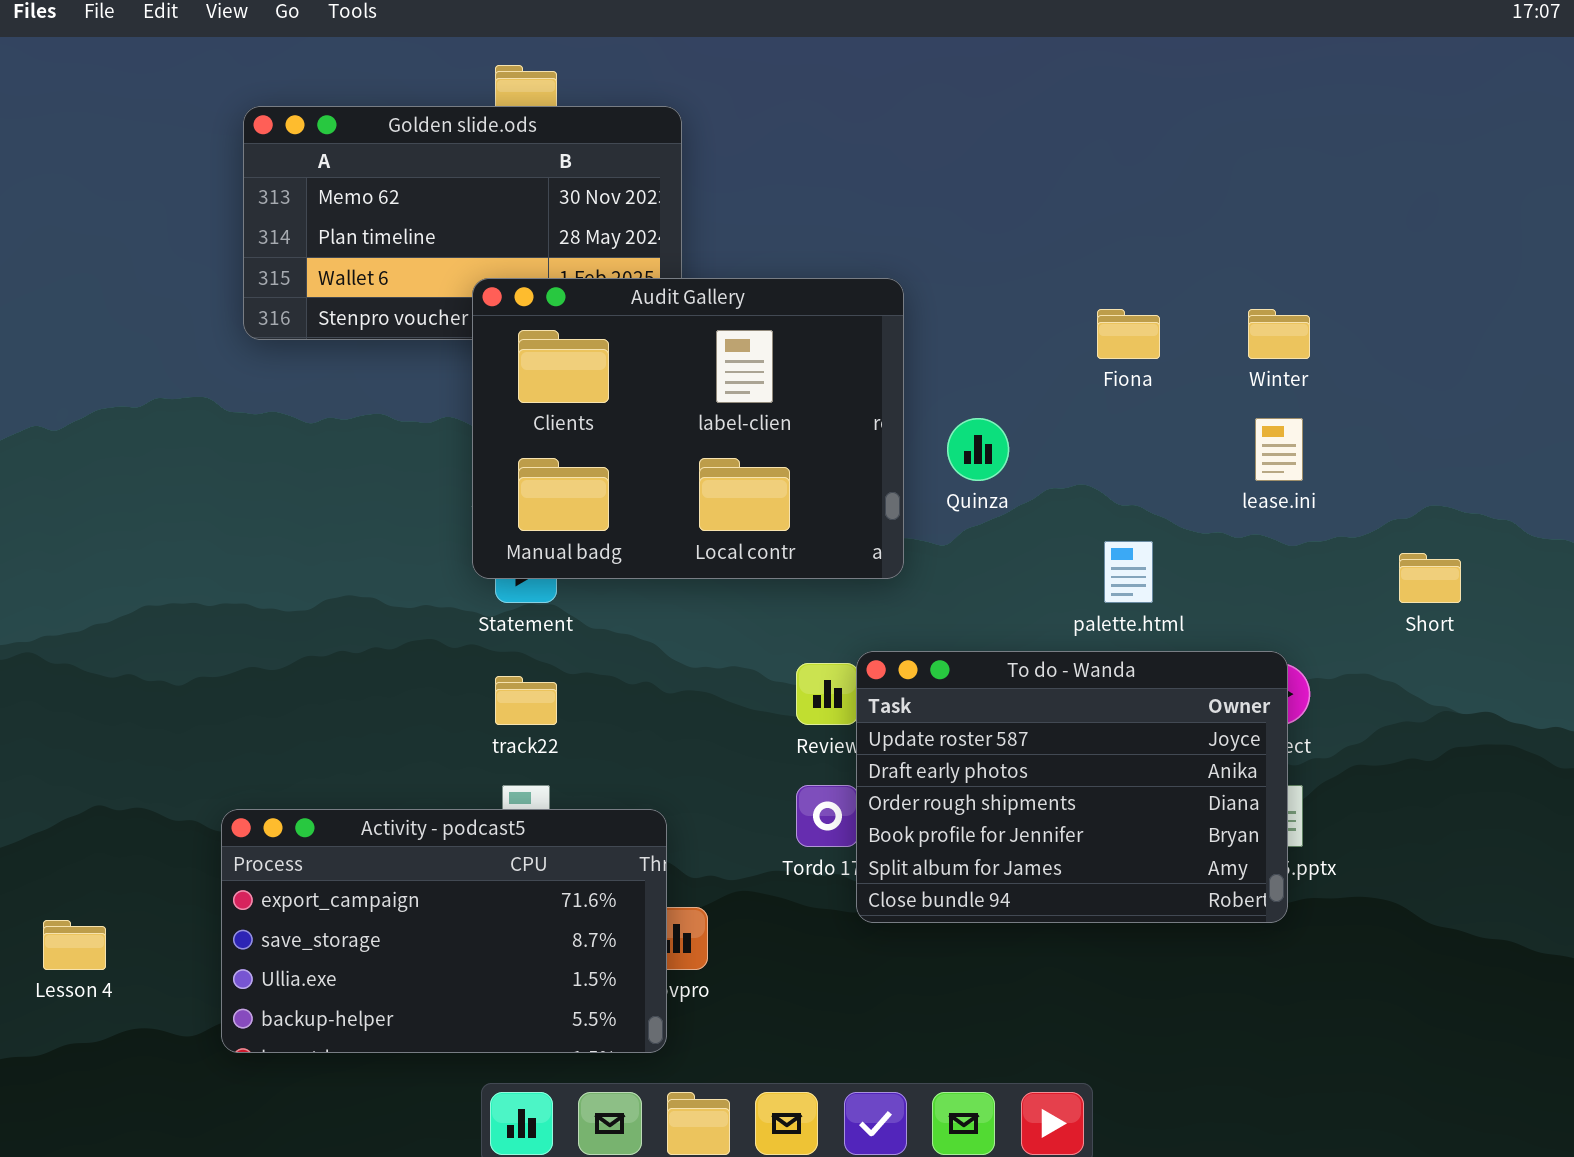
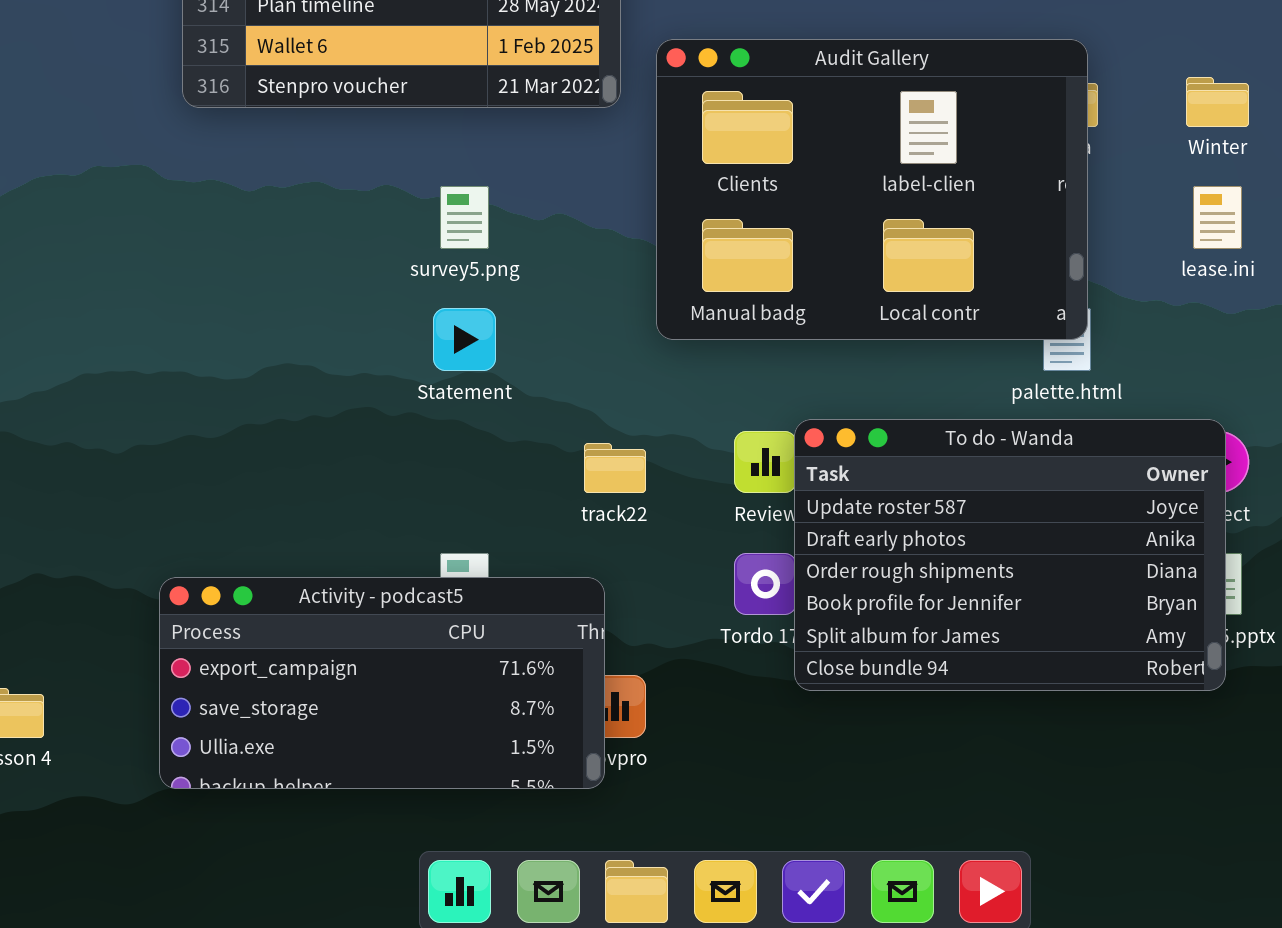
Audit Gallery: [472,278,904,579] -> [656,39,1088,340], moved
track22: [495,676,557,725] -> [584,443,646,493], moved
Activity - podcast5: [221,809,667,1053] -> [159,577,605,789], resized

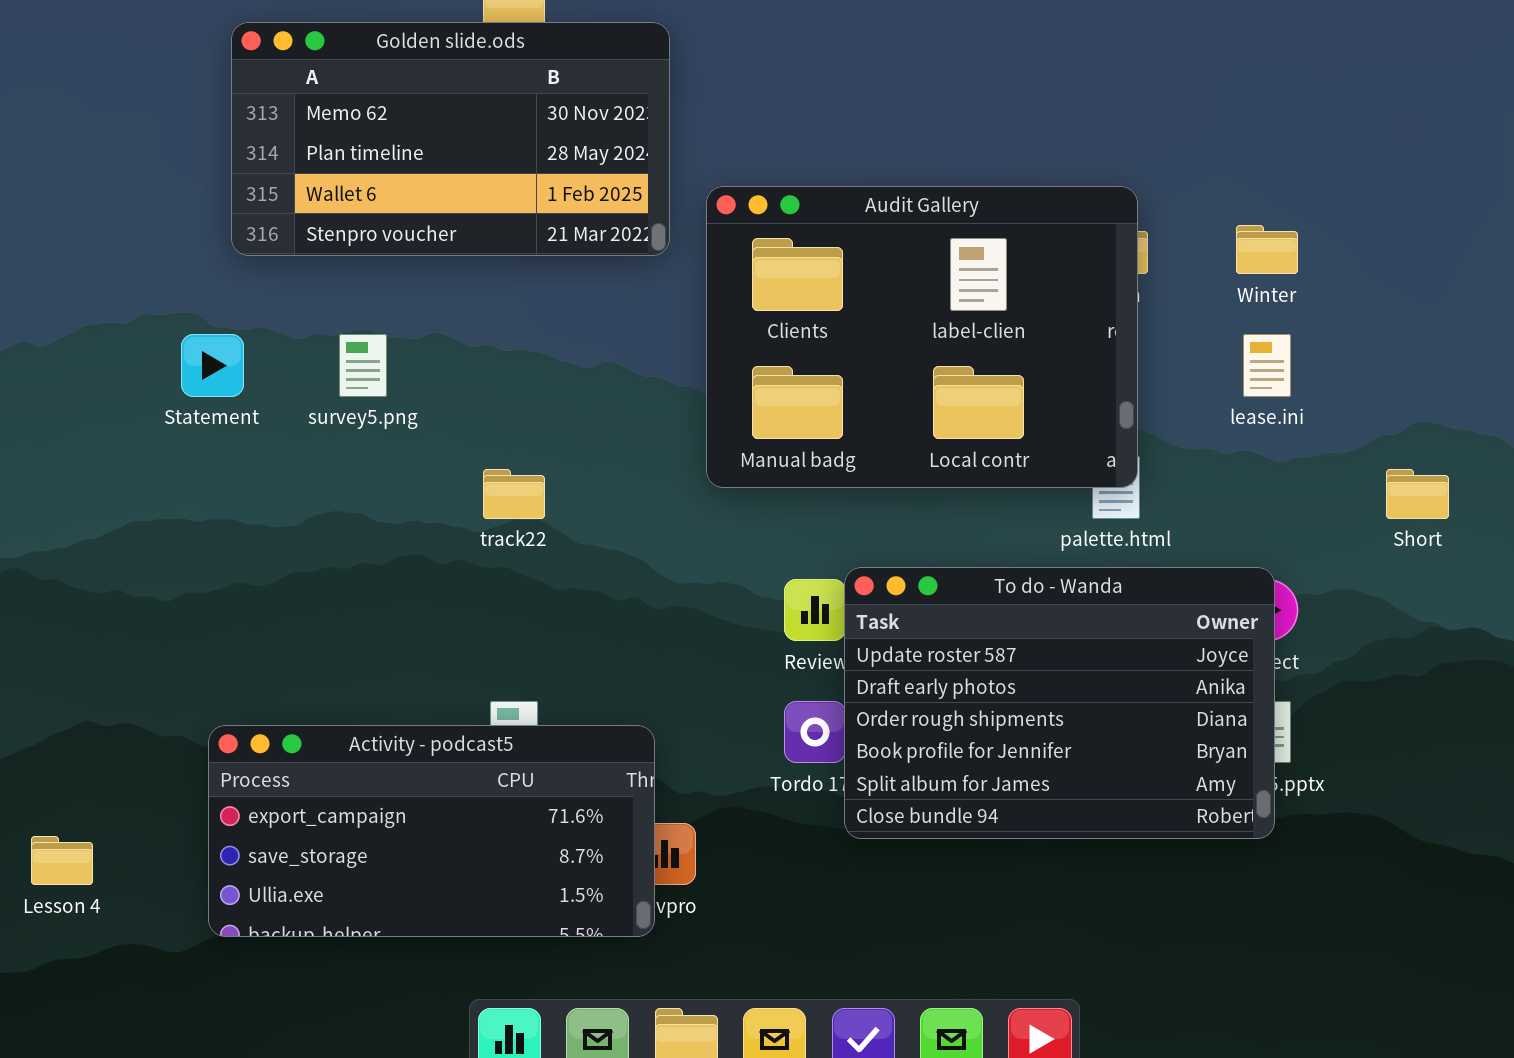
survey5.png: [440,186,489,249] -> [339,334,387,397], moved
Statement: [433,308,496,371] -> [181,334,244,397], moved
track22: [584,443,646,493] -> [483,469,545,519], moved

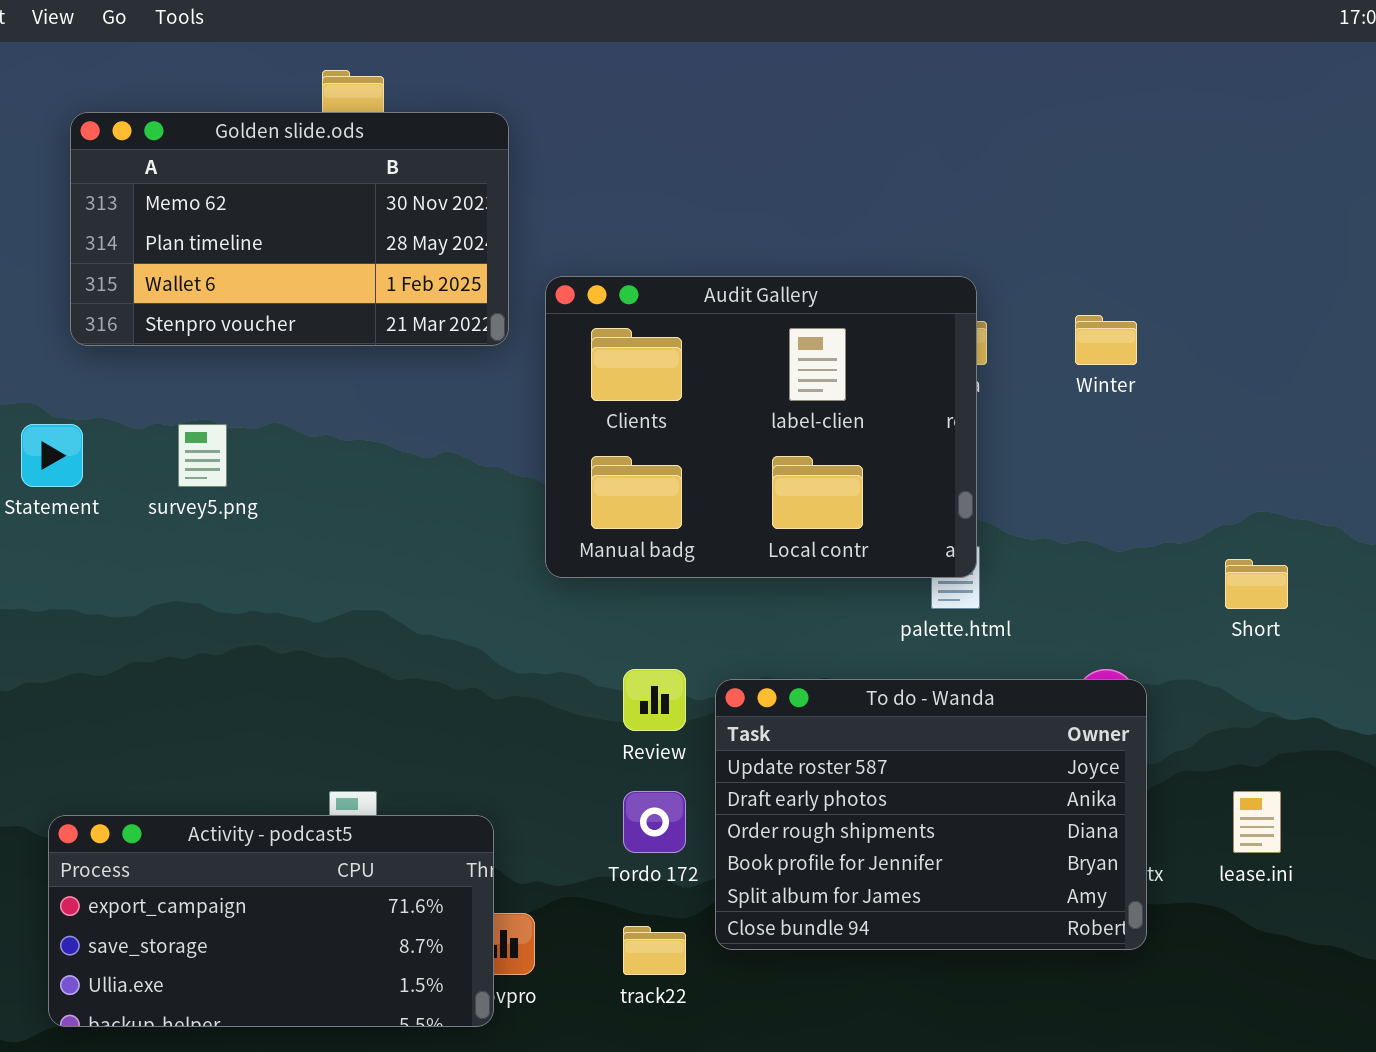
lease.ini: [1243,334,1291,397] -> [1233,791,1281,853], moved
track22: [483,469,545,519] -> [623,926,686,975], moved
To do - Wanda: [844,567,1275,839] -> [715,679,1147,950], moved

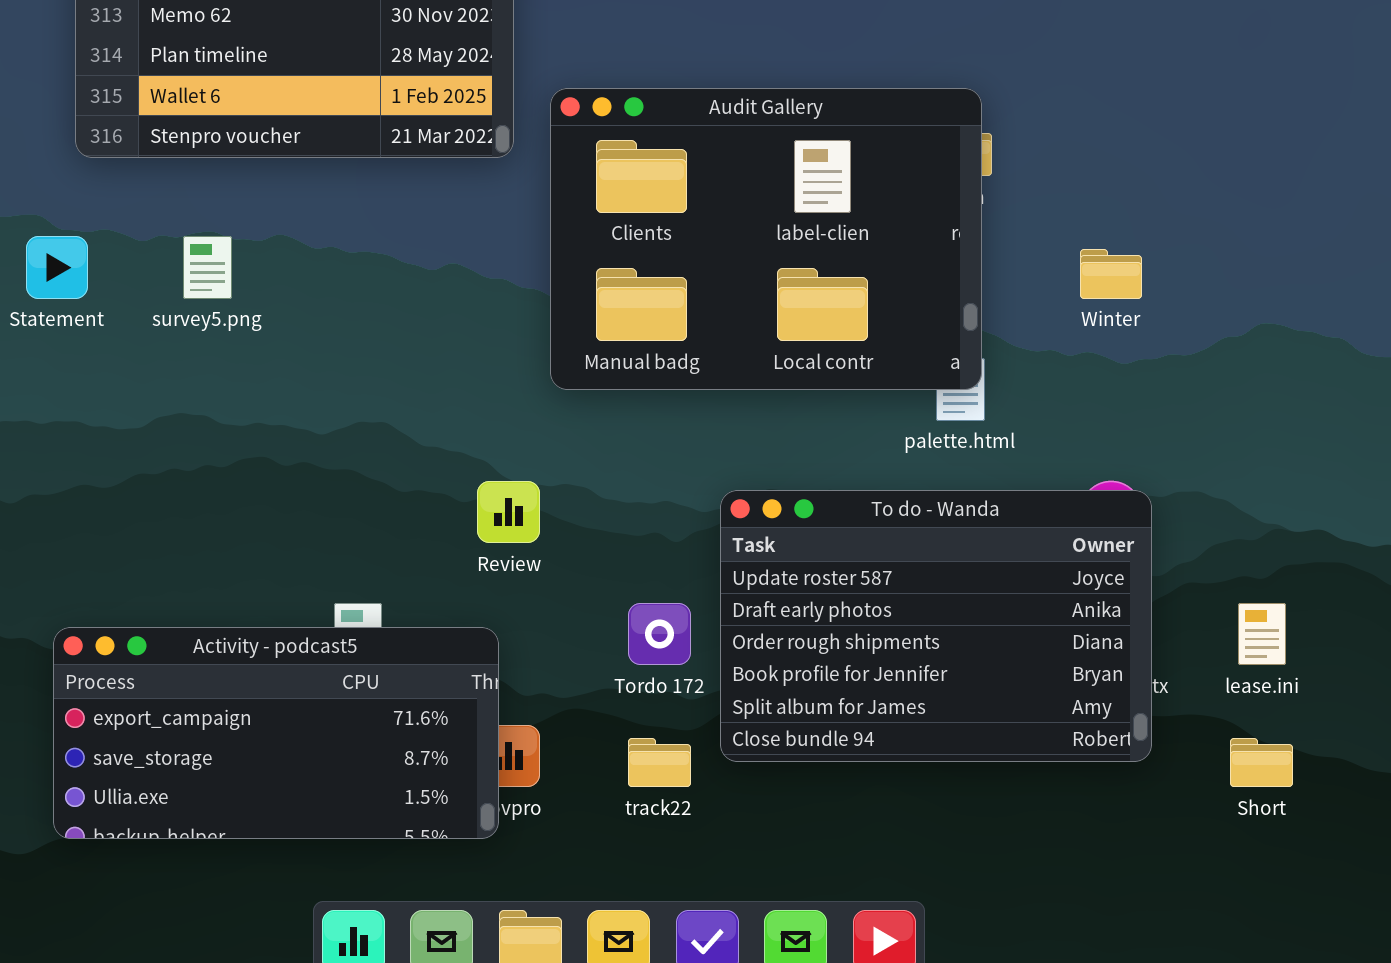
Winter: [1075,315,1137,365] -> [1080,249,1142,299], moved
Short: [1225,559,1288,609] -> [1230,738,1293,787], moved
Review: [623,669,686,731] -> [477,481,540,543], moved

